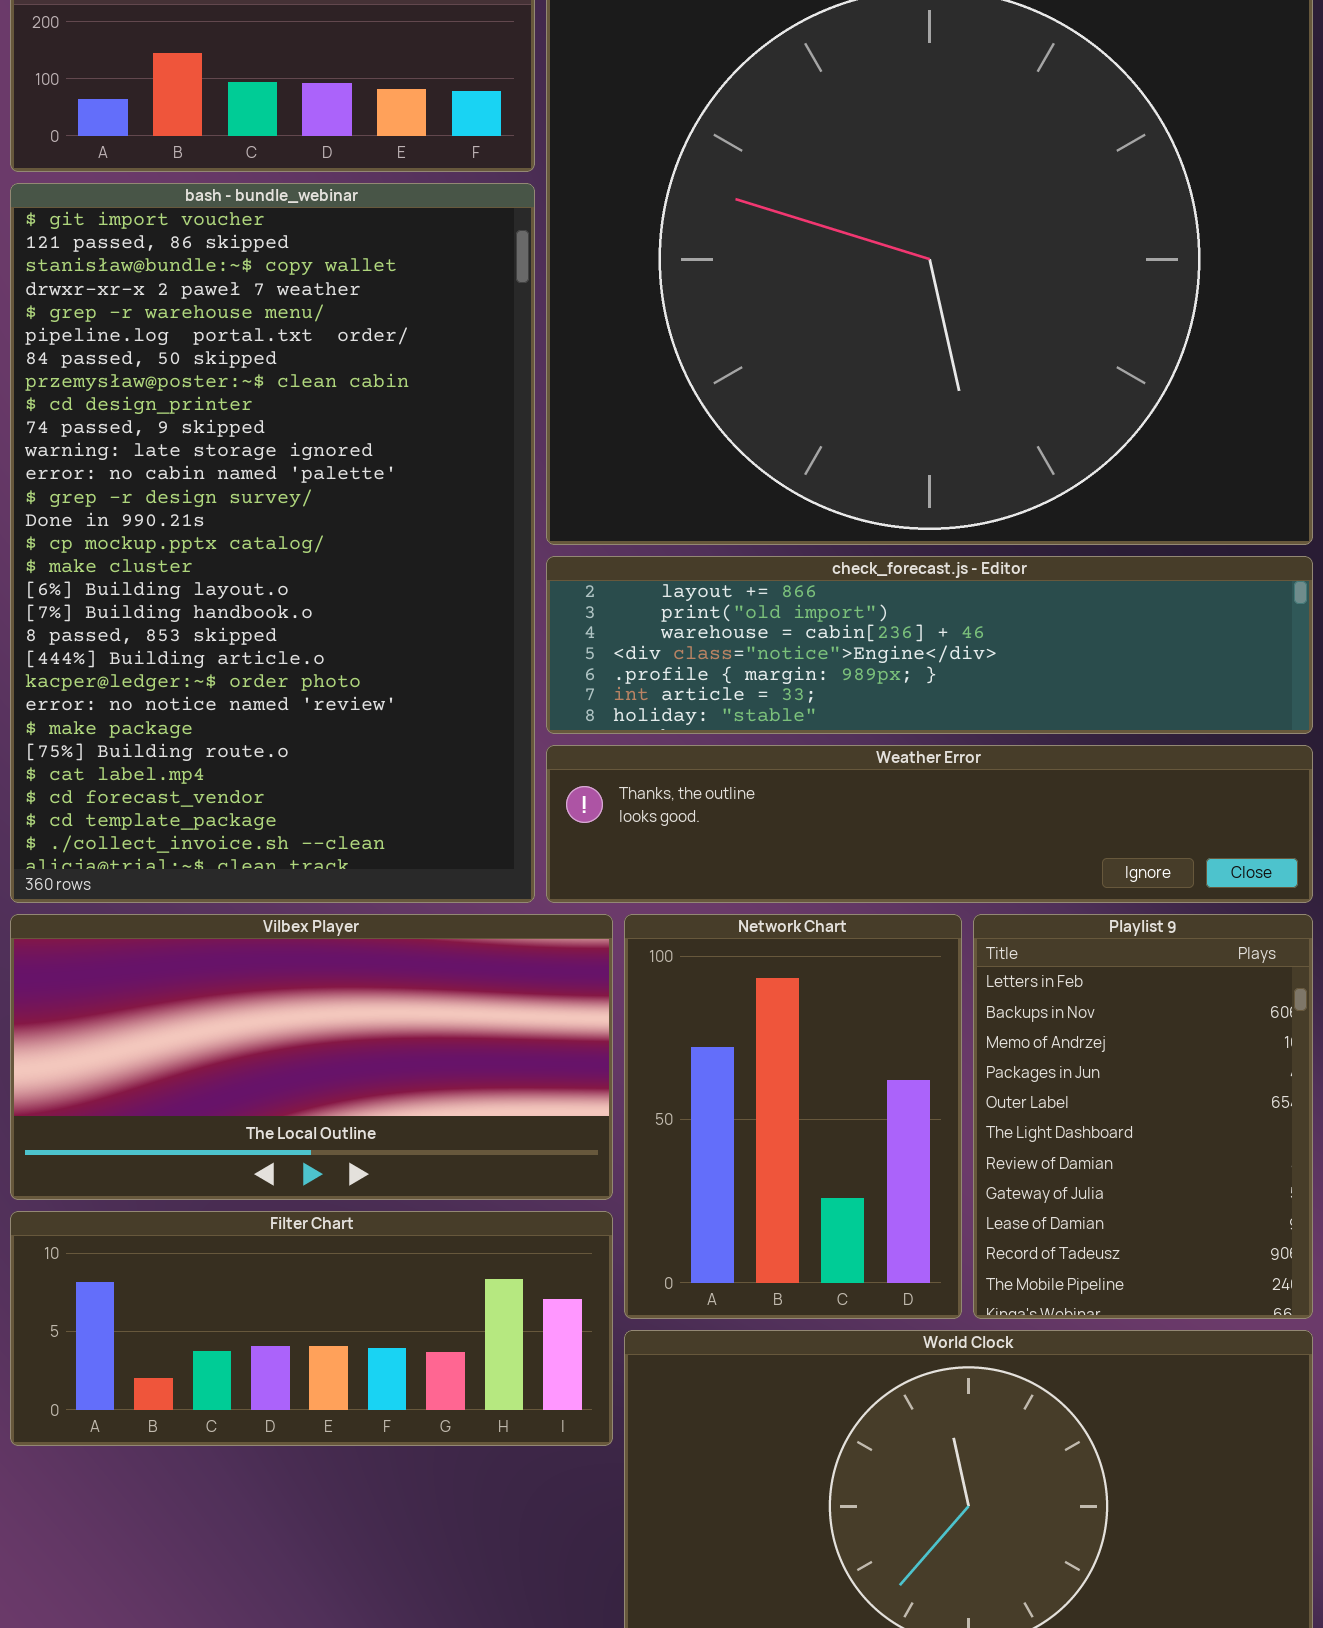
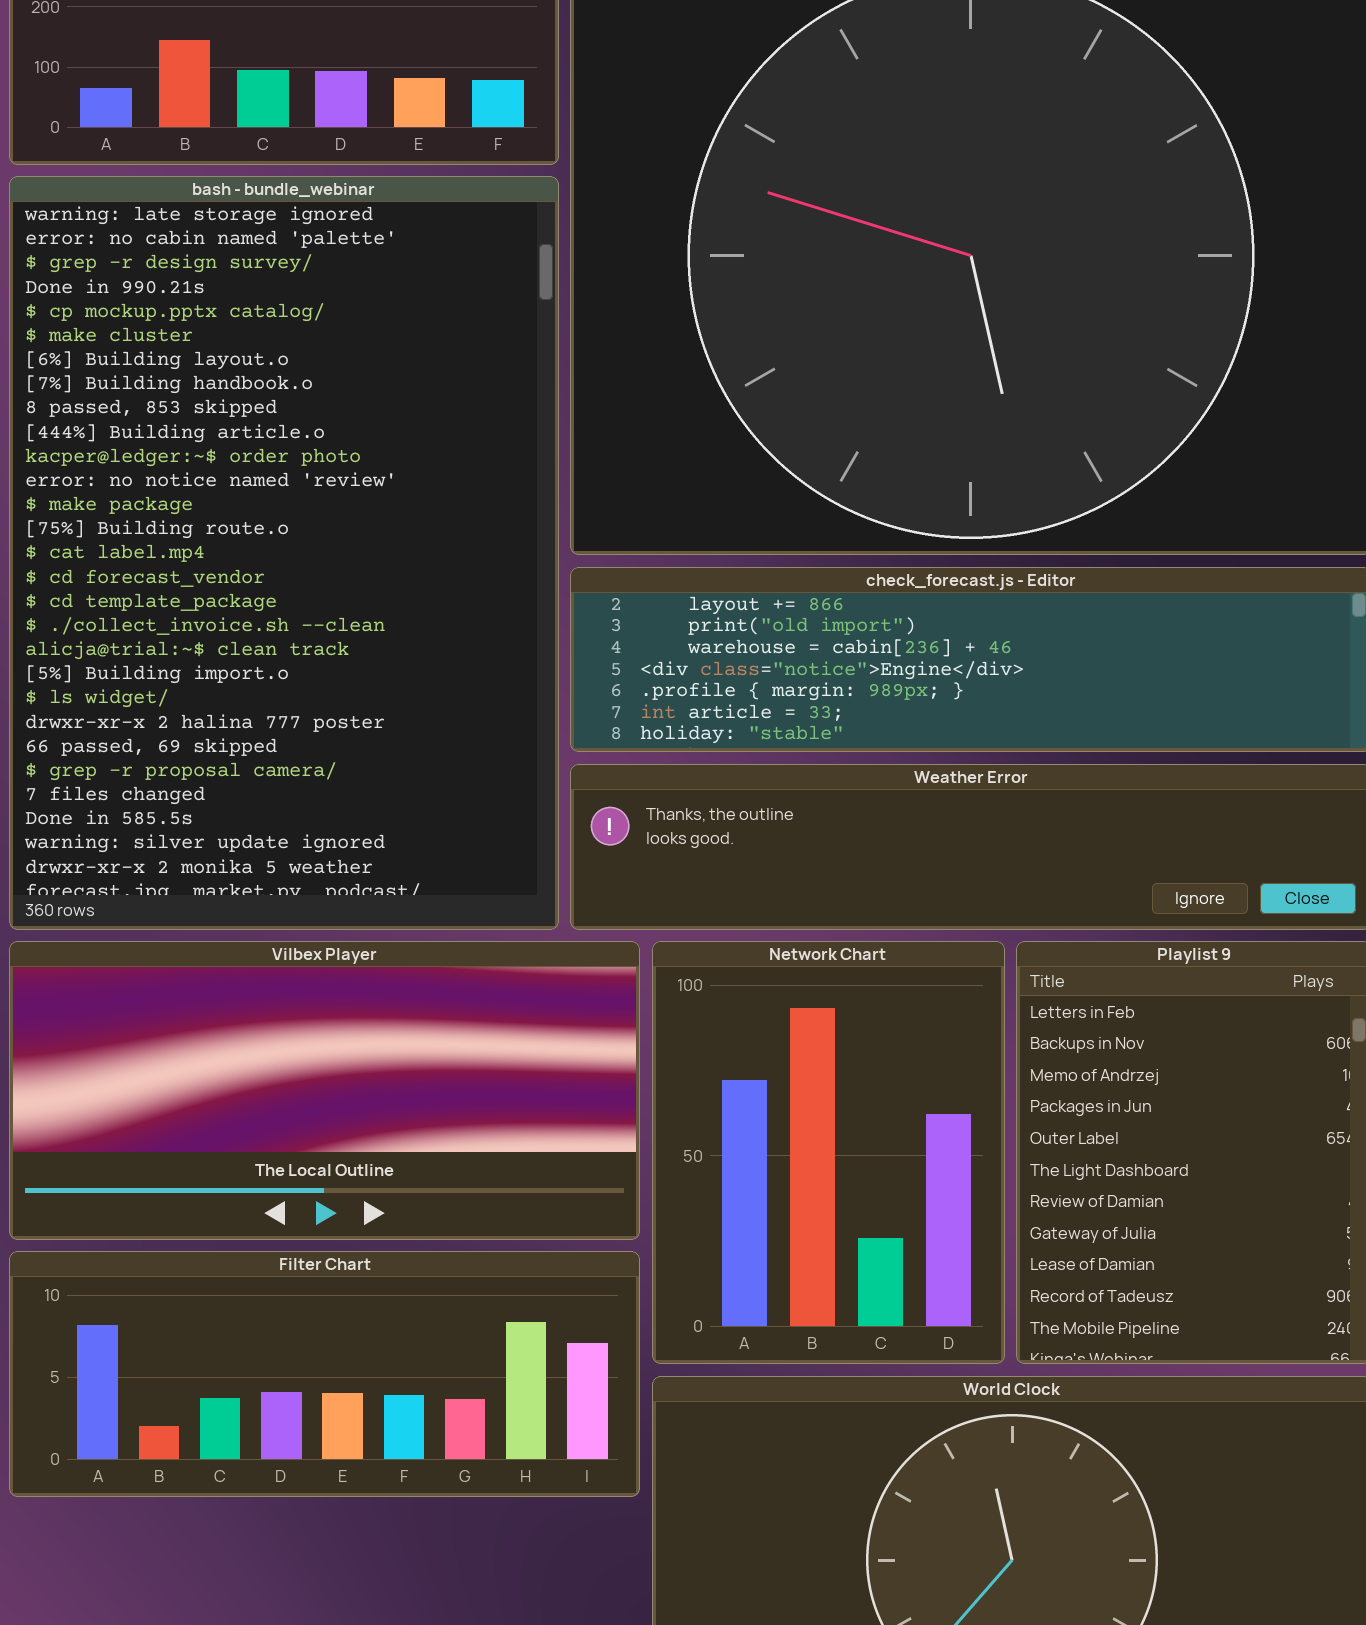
bash - bundle_webinar: [10,183,535,903] -> [9,176,559,930], scrolled down 10 rows

